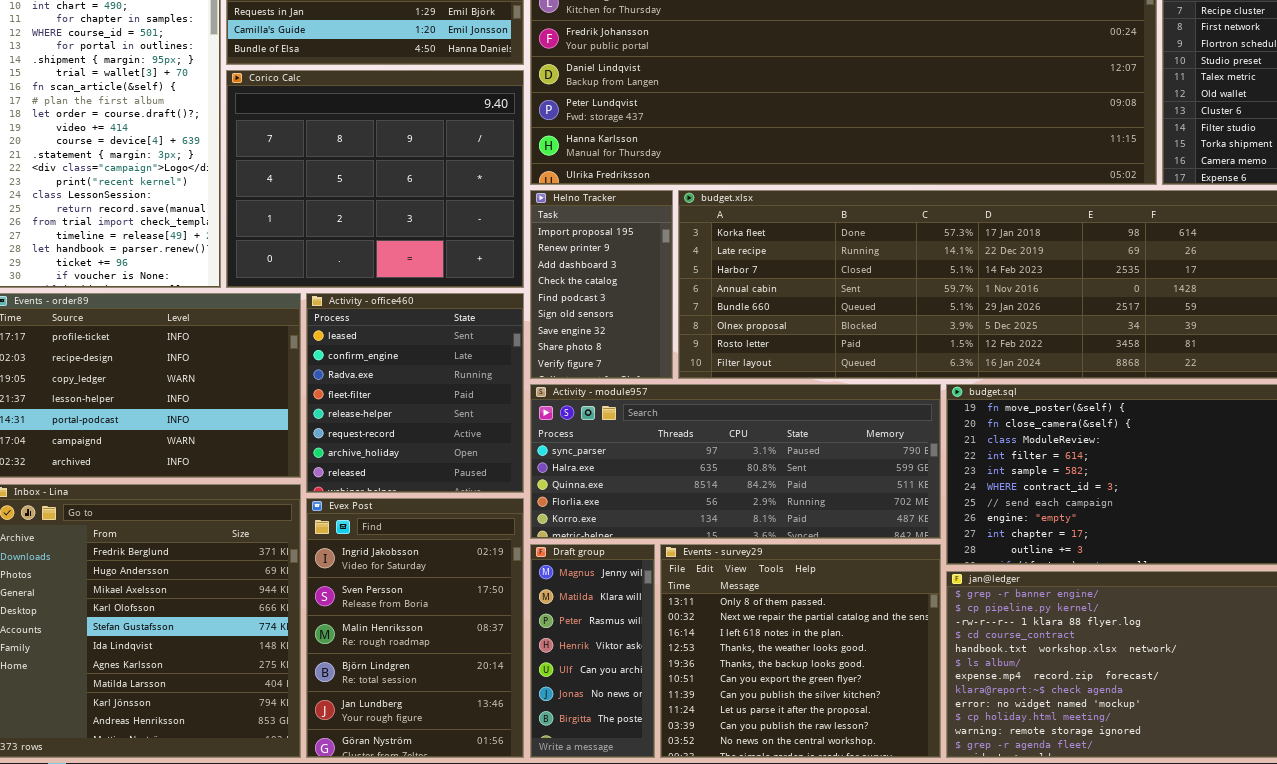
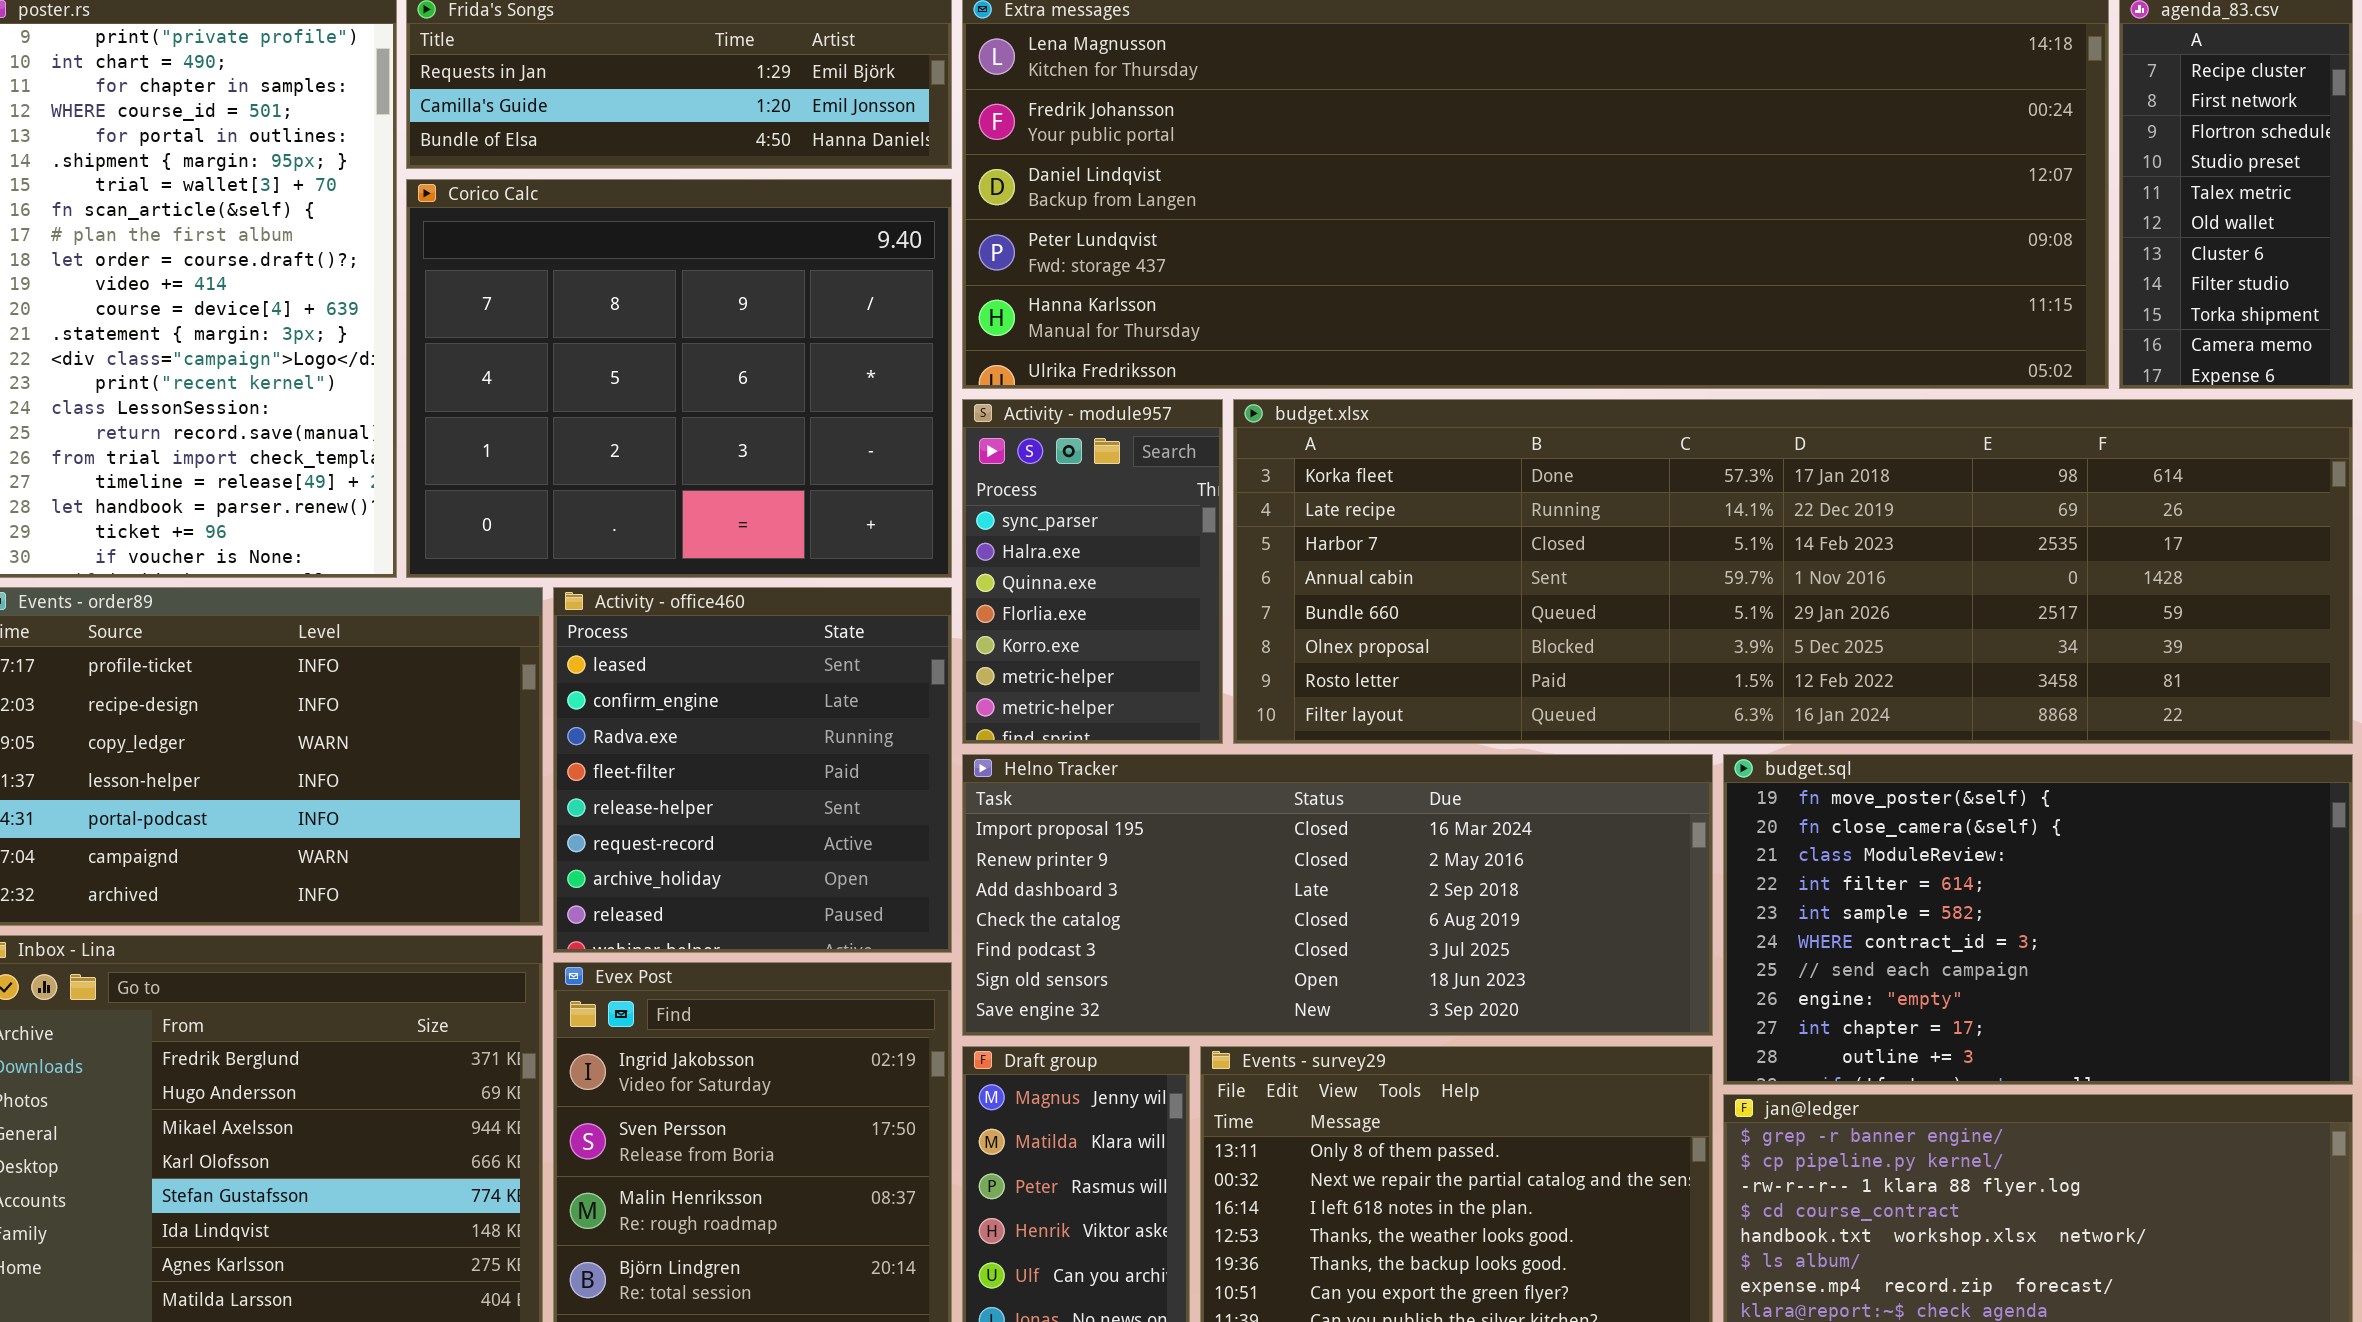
Helno Tracker: [530,190,673,379] -> [962,754,1713,1036], moved, resized
Activity - module957: [530,384,941,539] -> [962,399,1223,744], moved, resized

